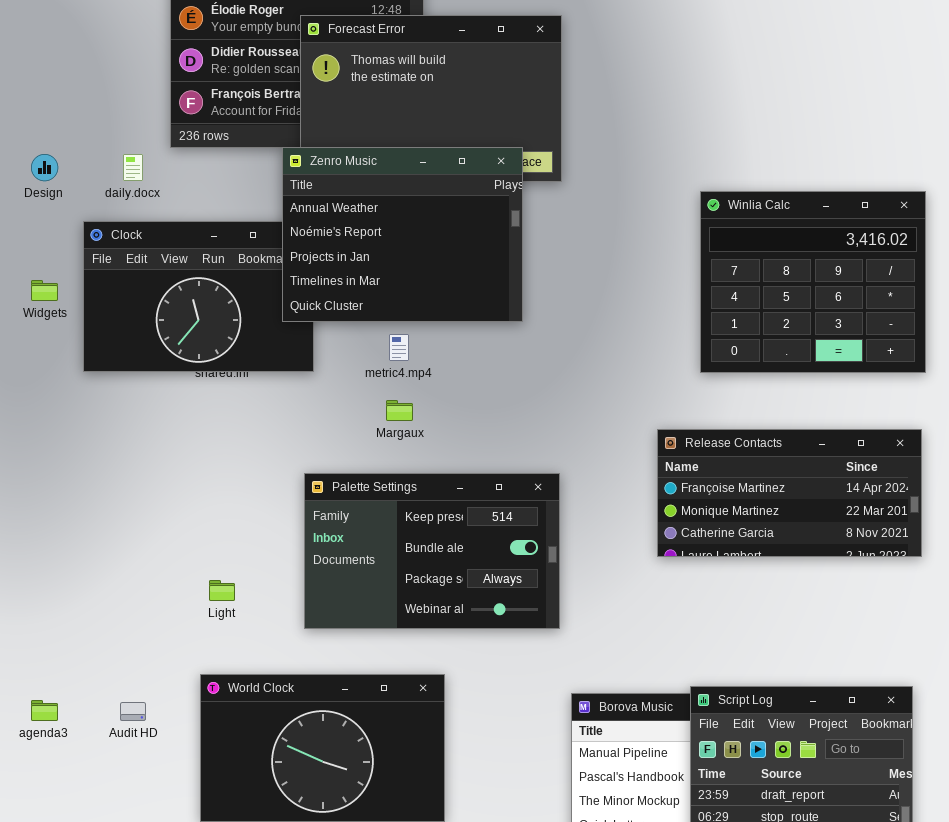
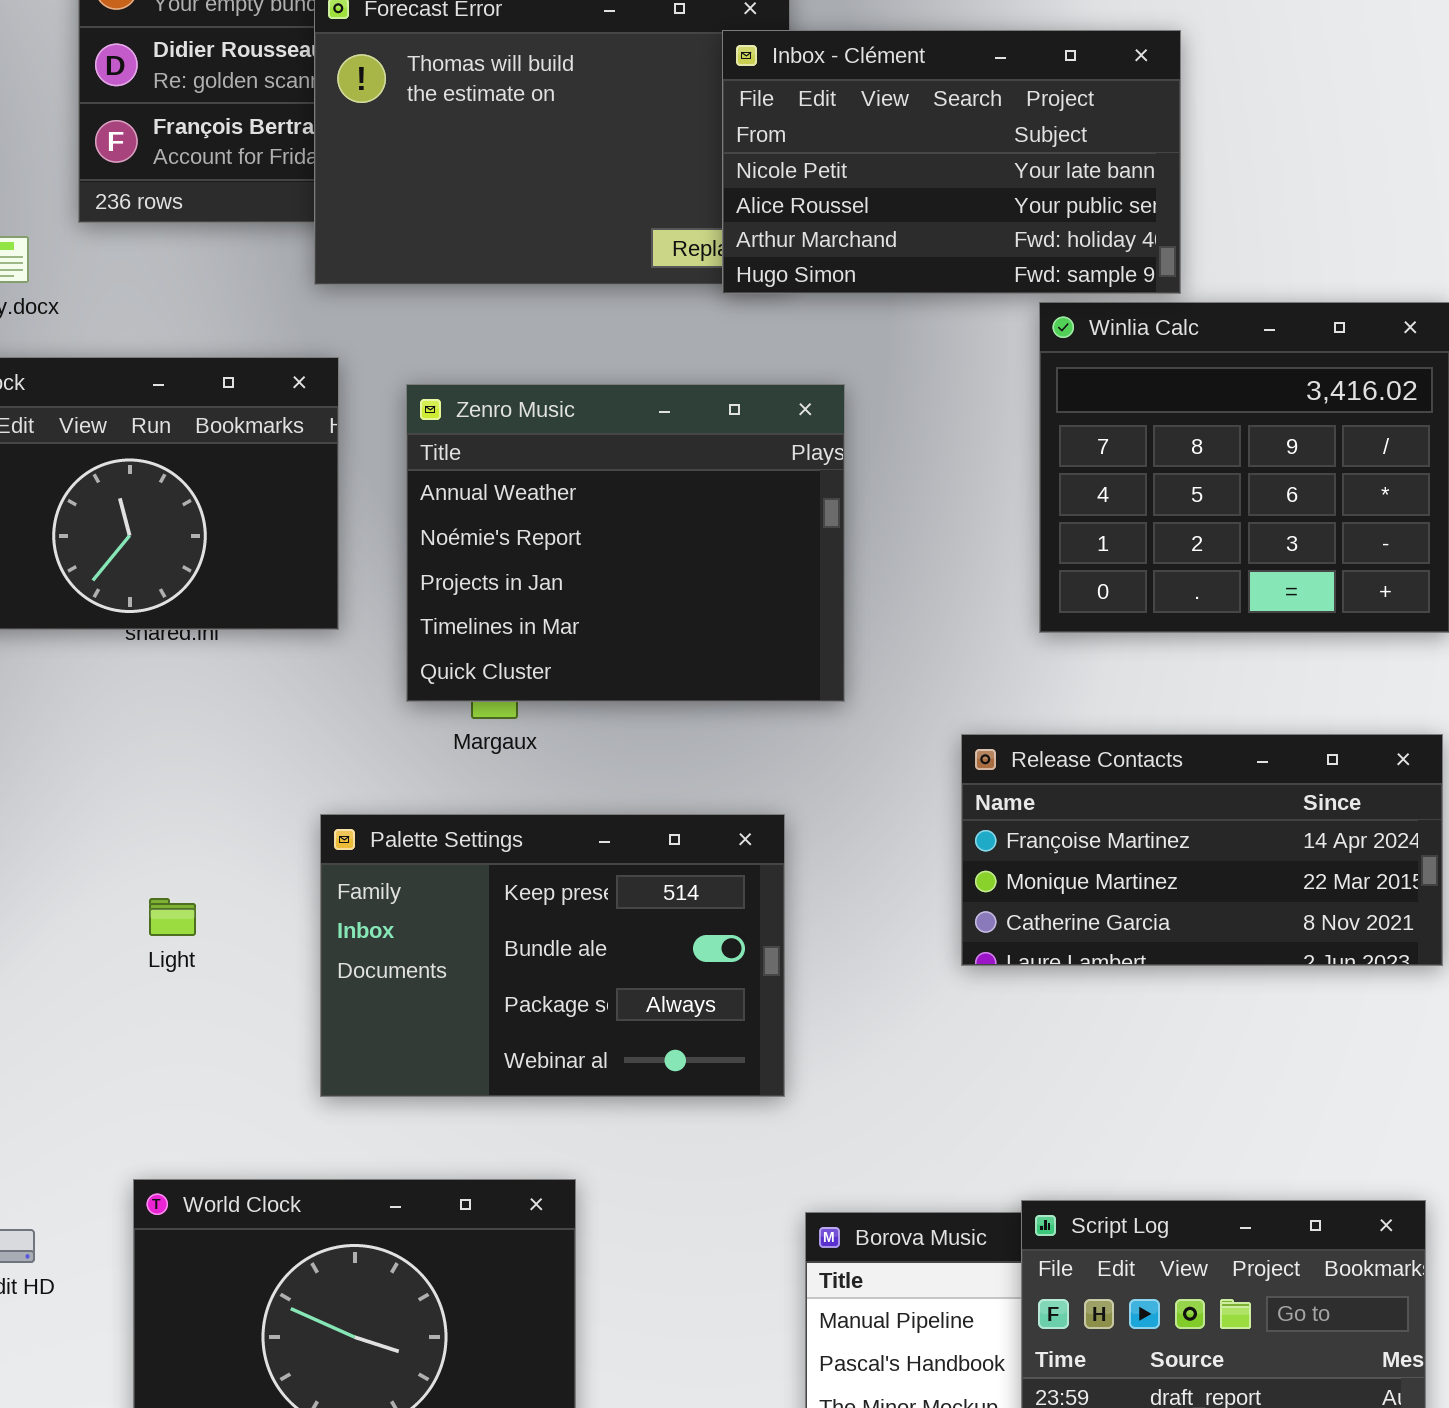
Inbox - Clément: none -> [722,30,1181,294], opened
Zenro Music: [282,147,523,322] -> [406,384,845,702], moved
Light: [209,580,235,601] -> [149,898,196,936], moved

